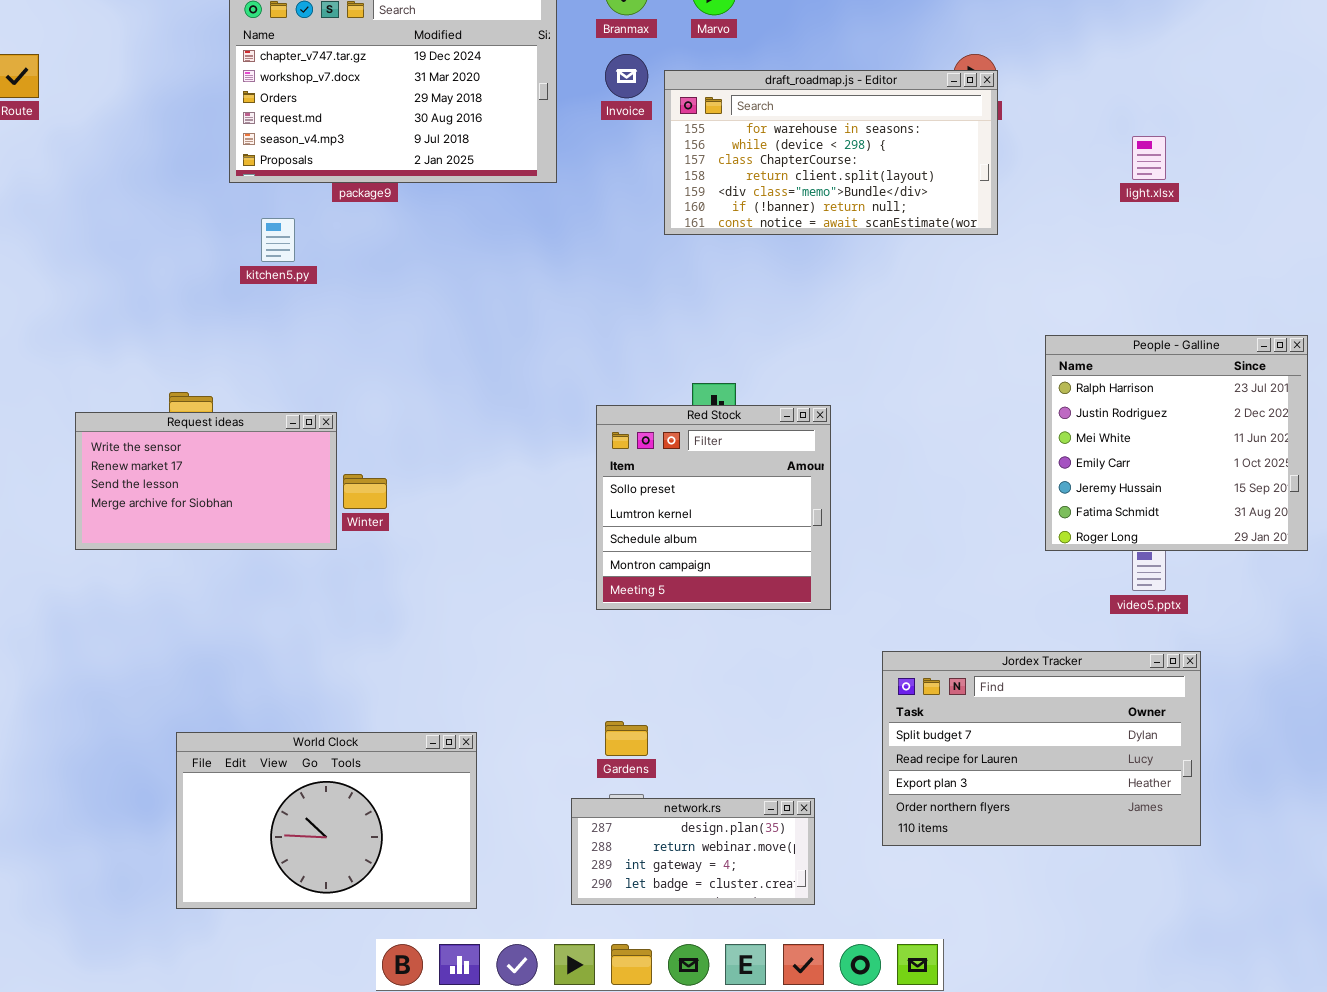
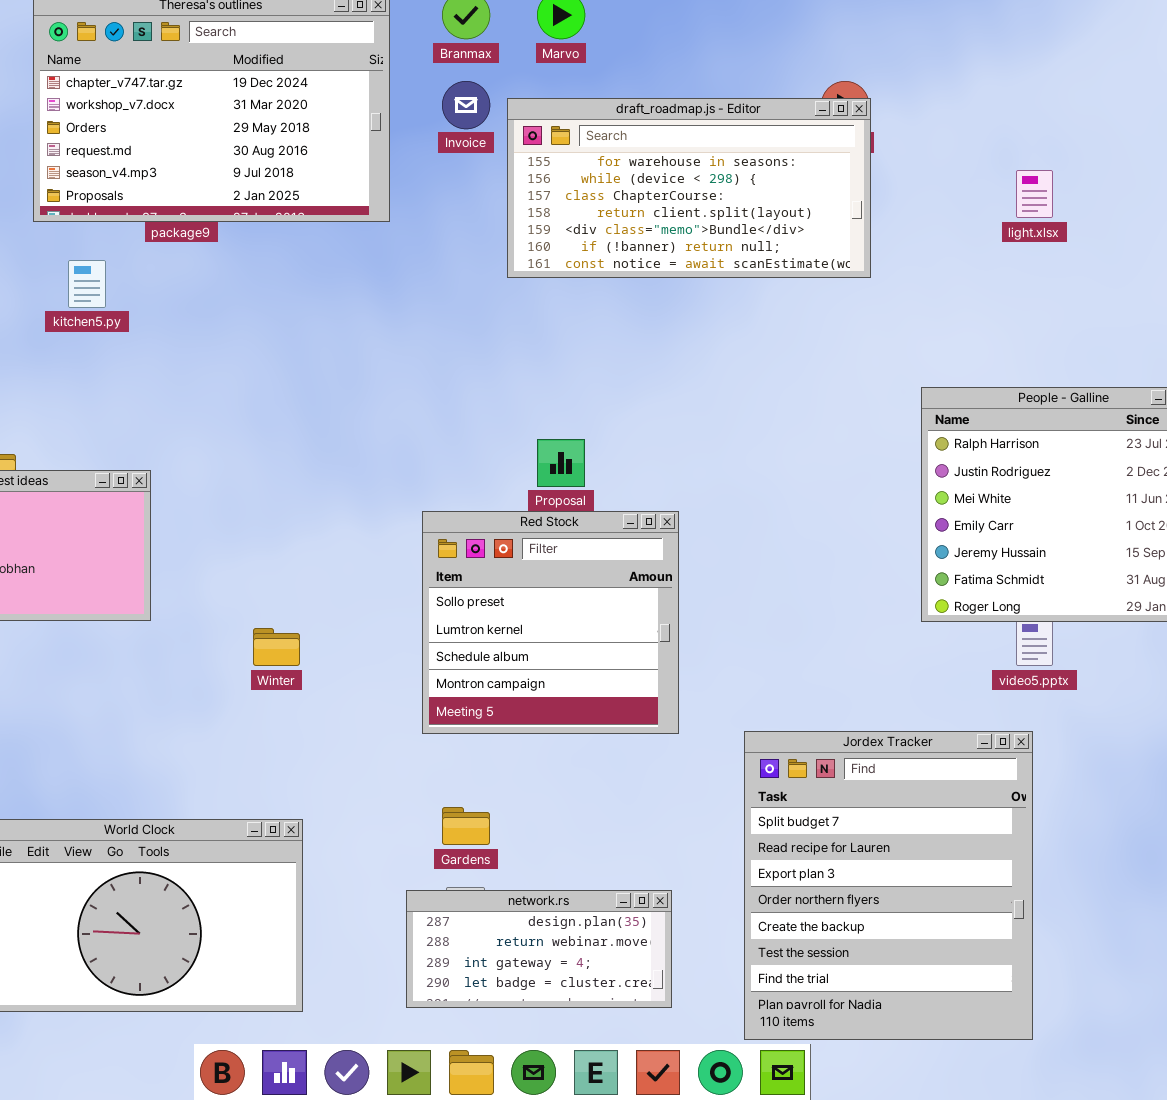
Red Stock: [596,405,831,610] -> [422,511,679,734], moved
Winter: [343,474,387,509] -> [253,628,300,666], moved
Jordex Tracker: [882,651,1201,846] -> [744,731,1033,1040], resized

